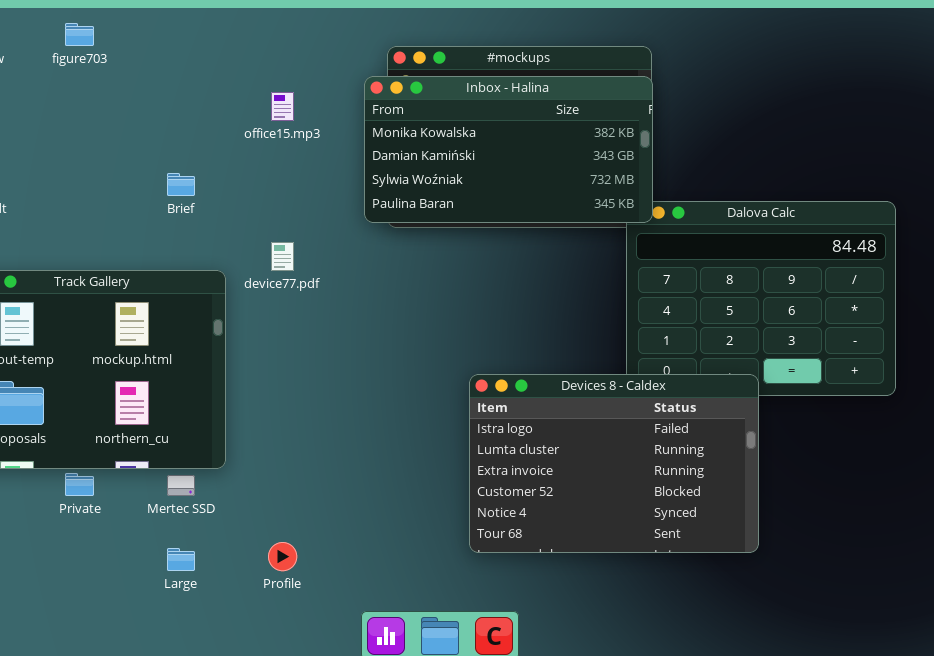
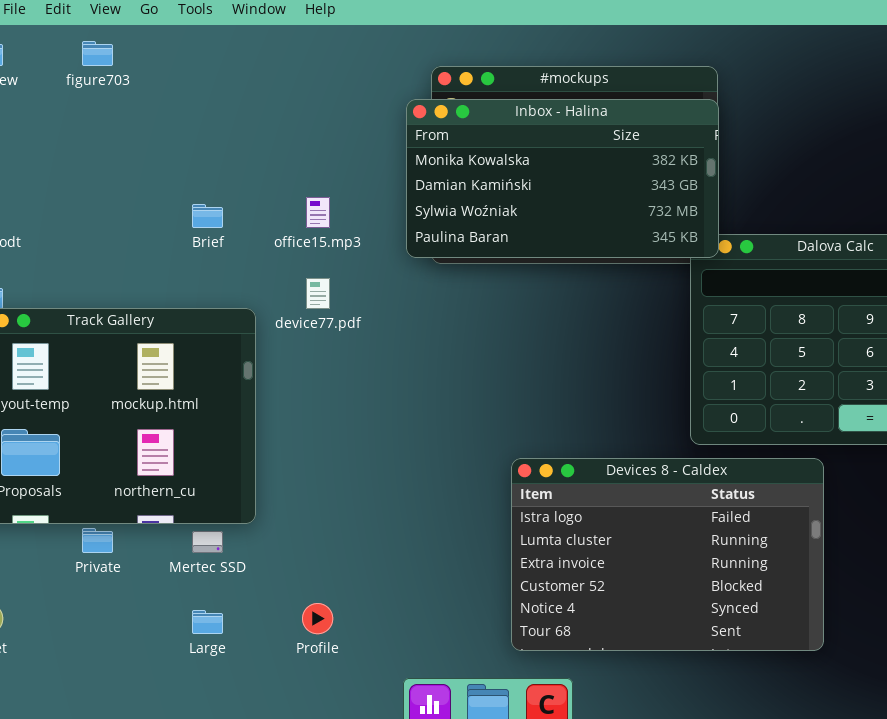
office15.mp3: [271,92,294,121] -> [306,197,330,228], moved
Devices 8 - Caldex: [469,374,759,553] -> [511,458,824,651], moved

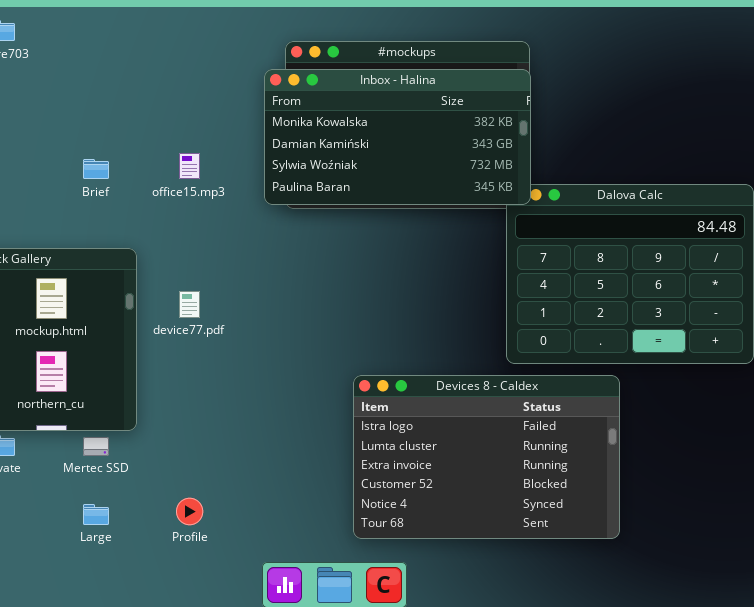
device77.pdf: [306,278,330,309] -> [179,291,200,318], moved

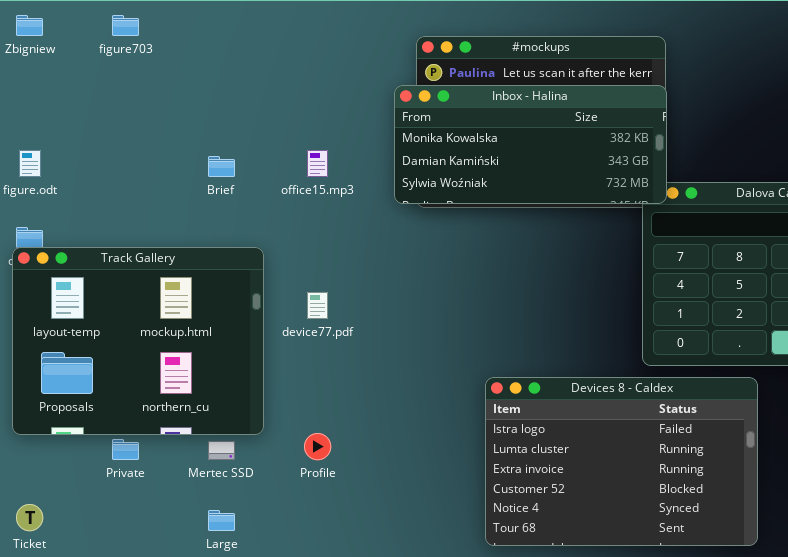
Inbox - Halina: [264,69,531,205] -> [394,85,667,204], resized
Profile: [176,498,203,525] -> [304,433,331,460], moved

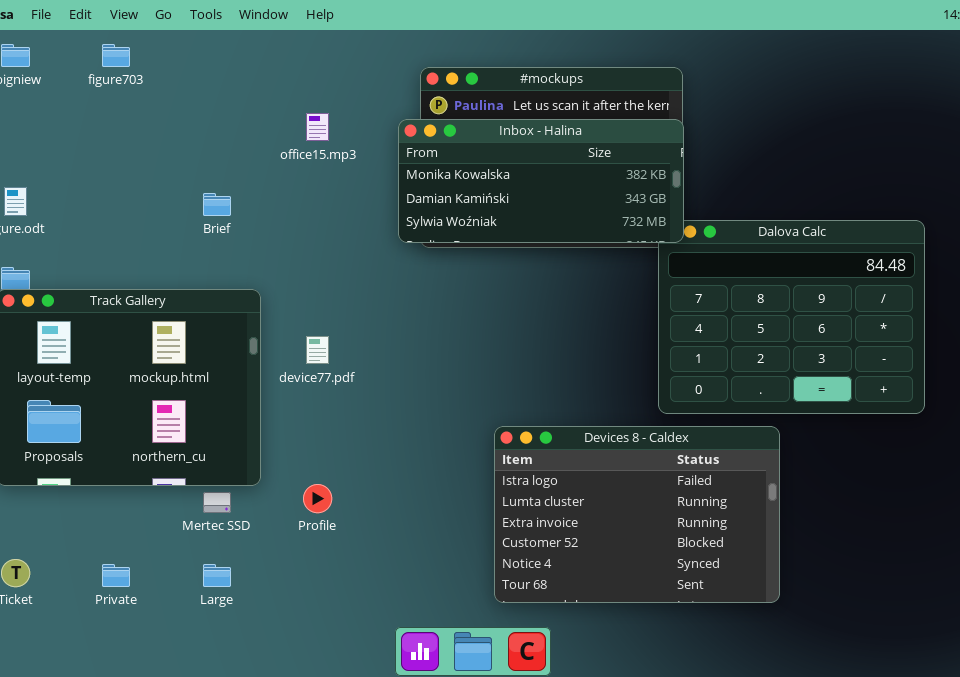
office15.mp3: [307,150,328,177] -> [306,113,329,141], moved
Private: [112,439,139,460] -> [102,564,130,587], moved

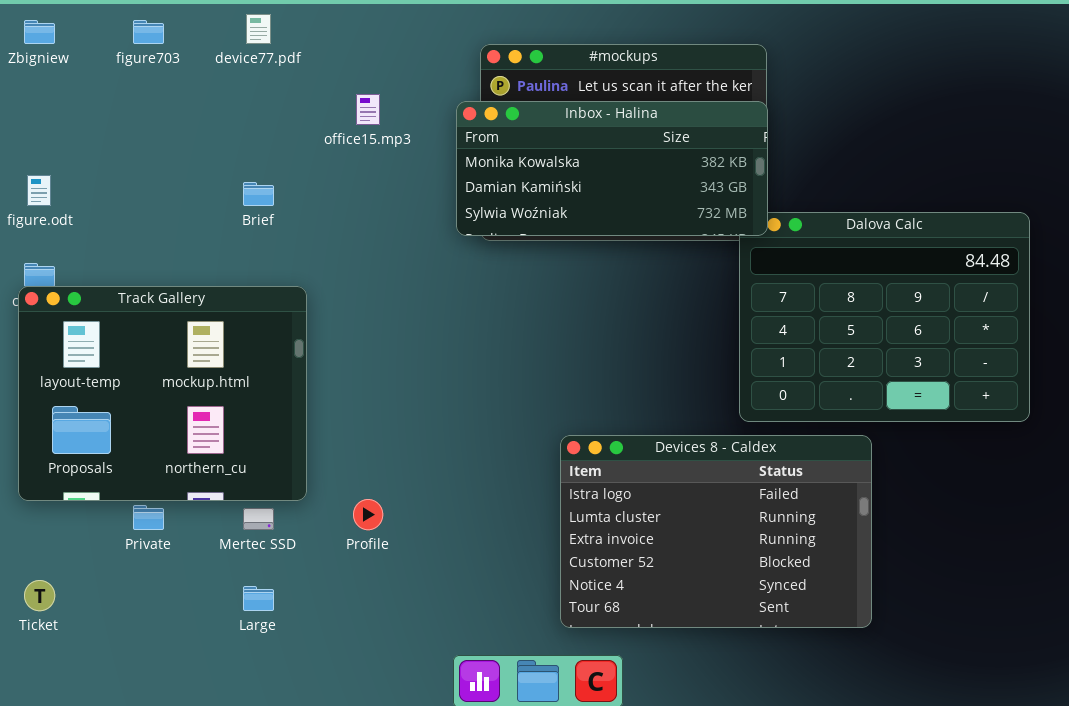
device77.pdf: [306,336,329,364] -> [246,14,271,44], moved
Private: [102,564,130,587] -> [133,505,164,530], moved

